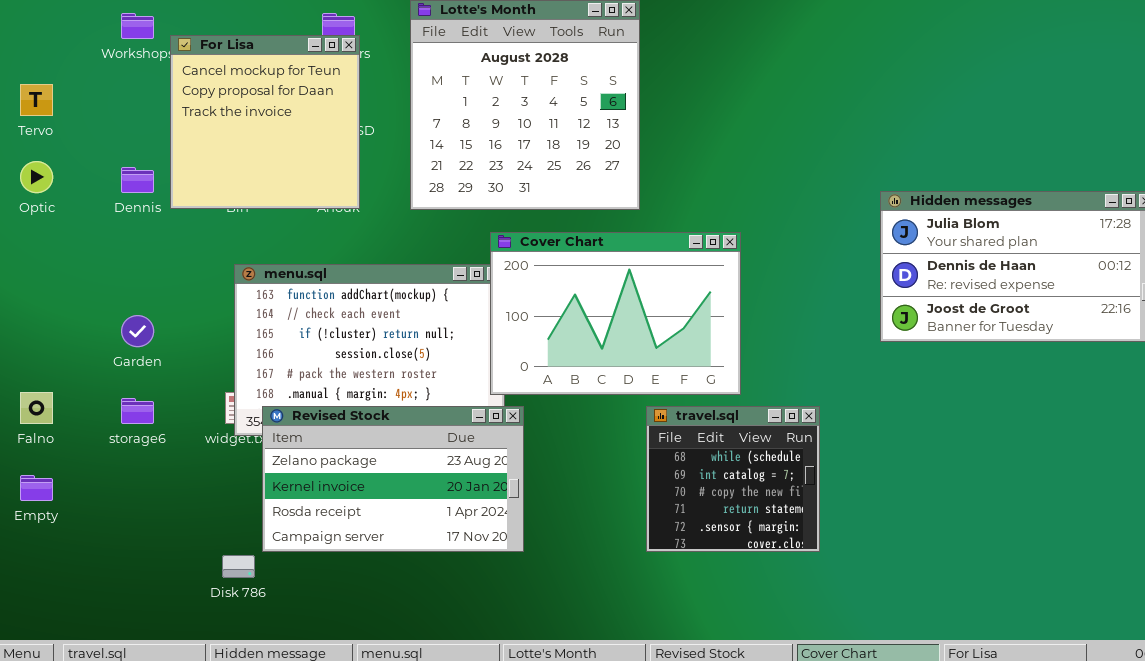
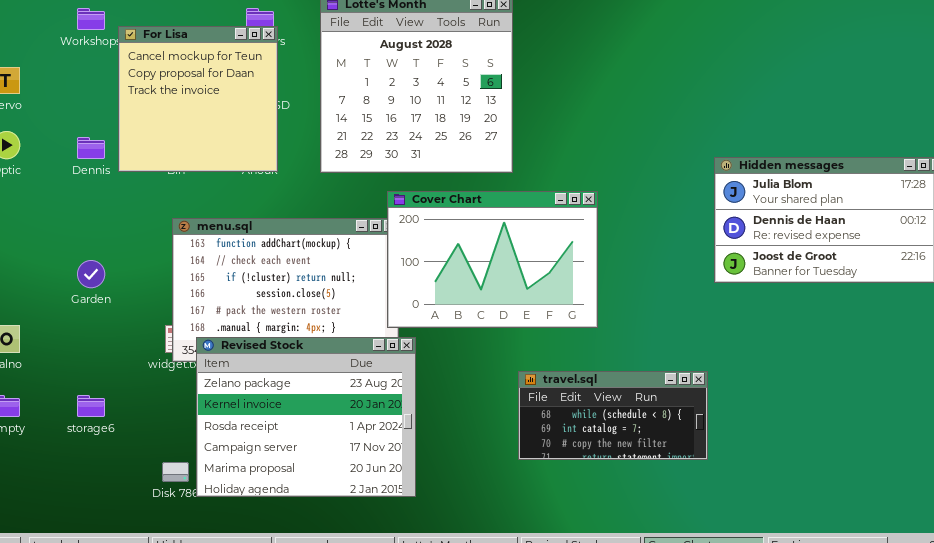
storage6: [121,398,154,424] -> [77,395,105,417], moved
Revised Stock: [262,406,524,552] -> [196,337,416,497], resized
travel.sql: [646,406,820,552] -> [518,371,708,460], resized

